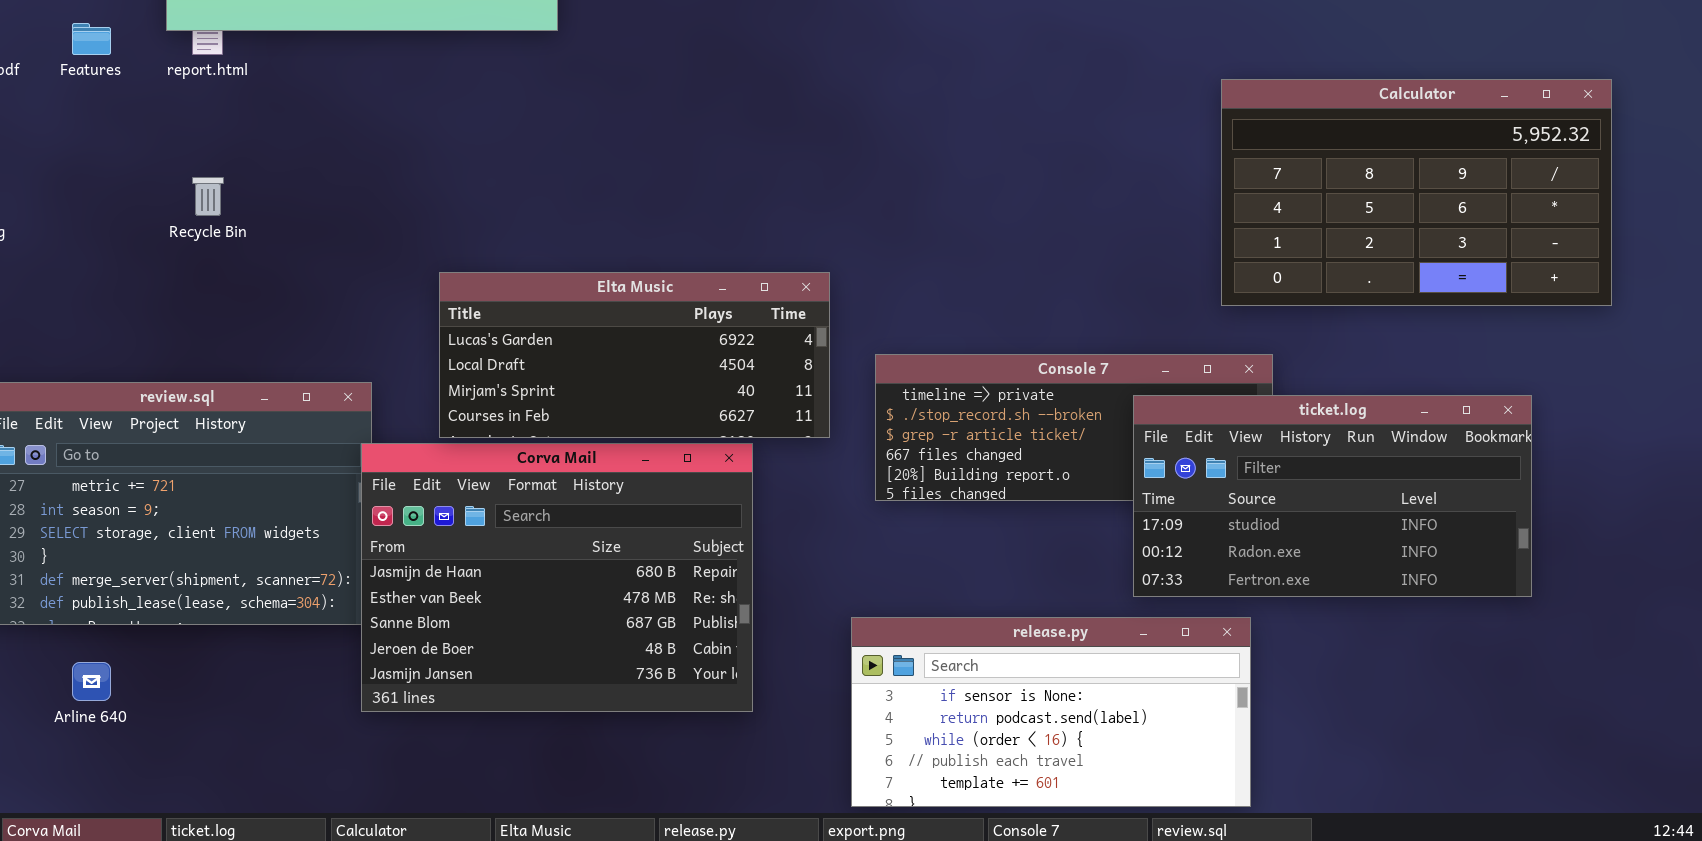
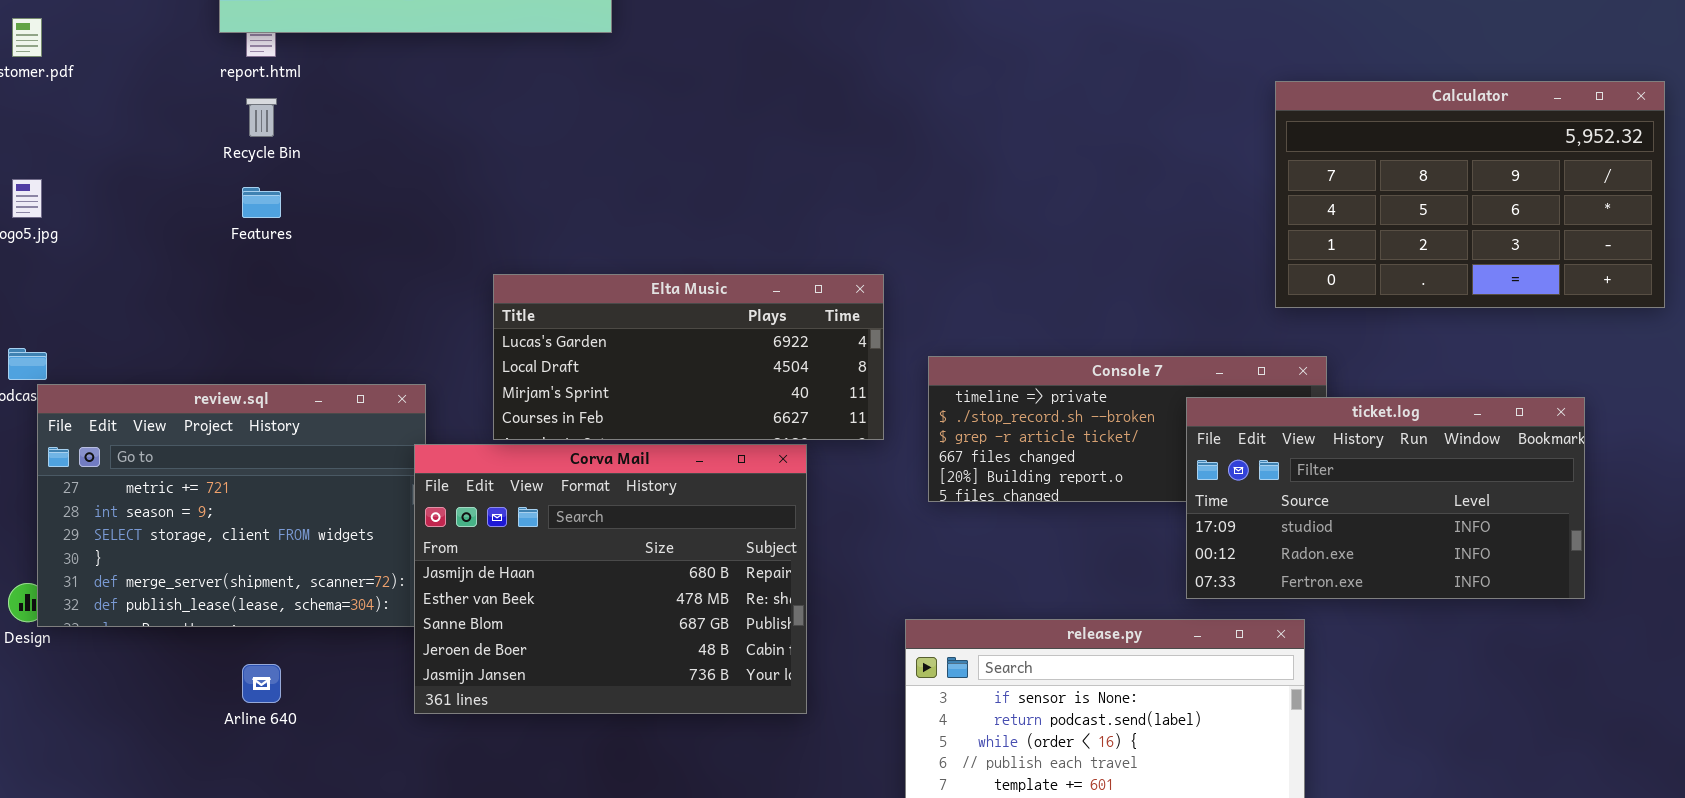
Features: [72,23,111,55] -> [242,187,281,218], moved
Recycle Bin: [192,177,224,216] -> [246,98,277,137], moved
Arline 640: [72,662,111,701] -> [242,664,281,703], moved

